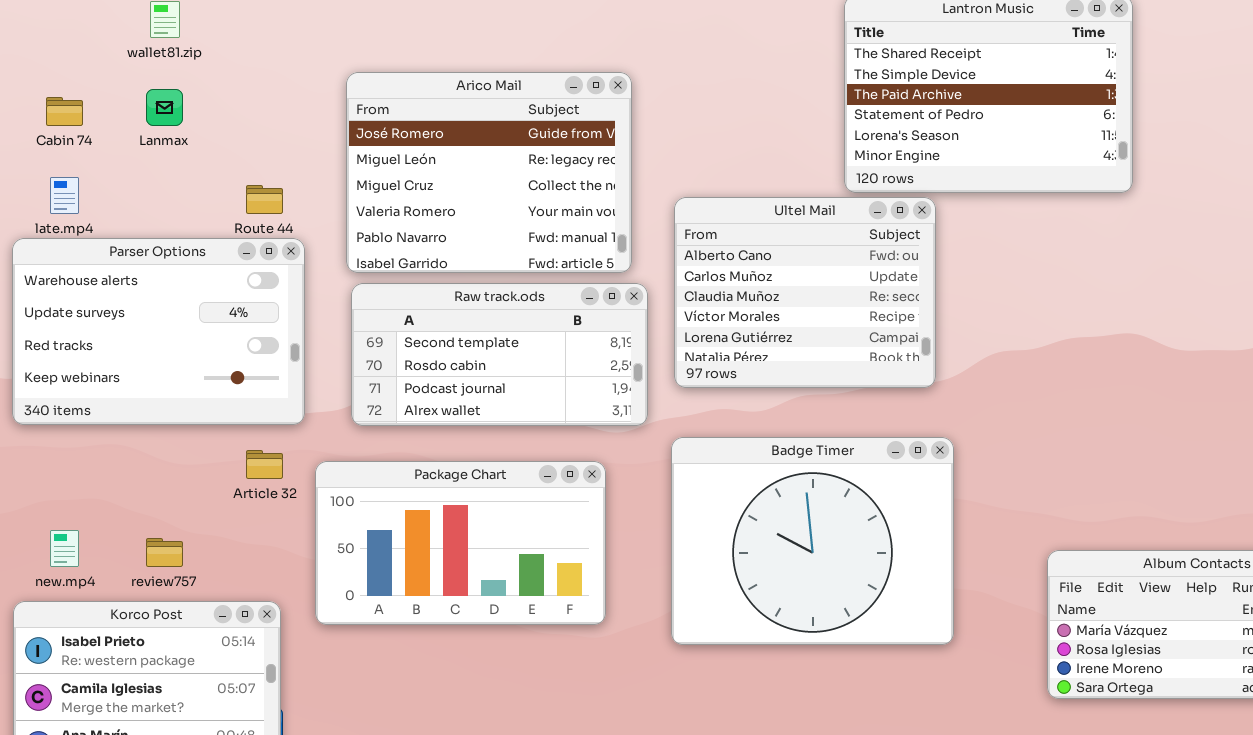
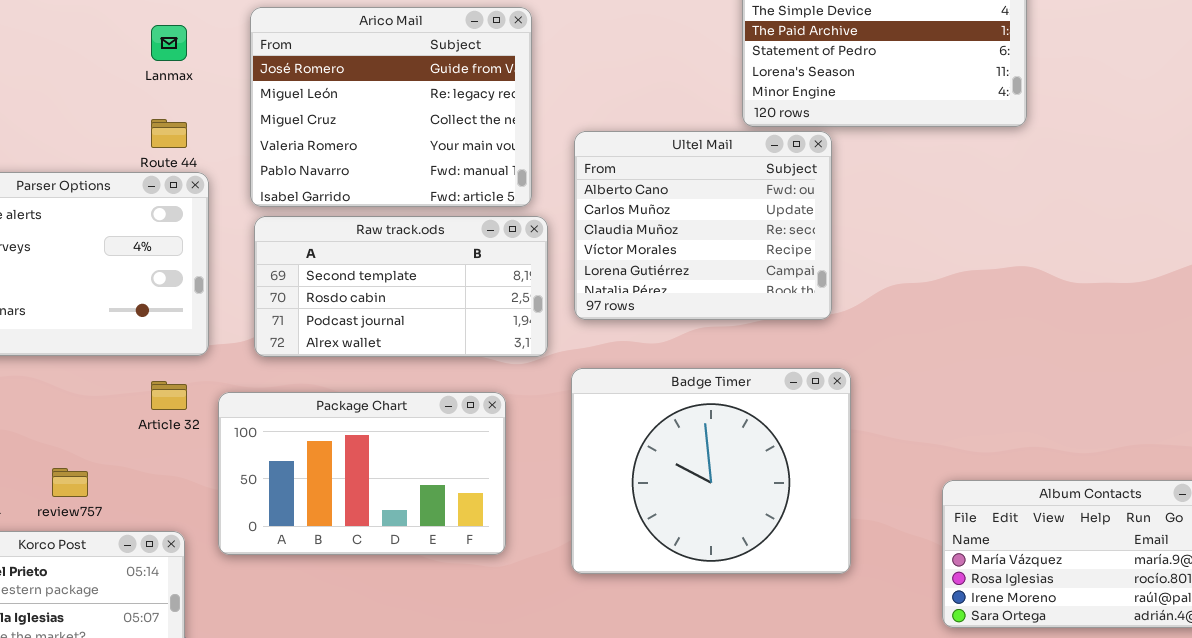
Lanmax: [146,89,183,126] -> [151,25,187,61], moved

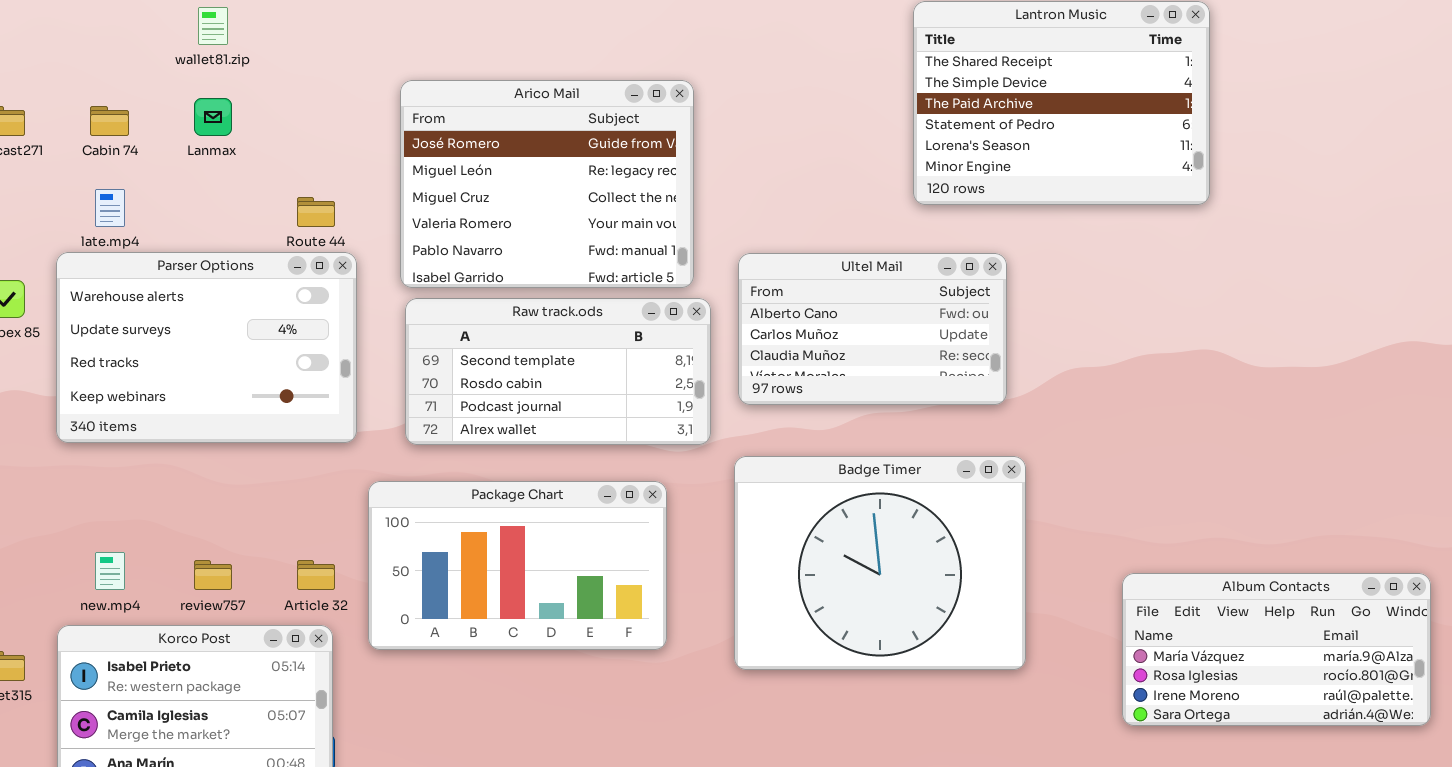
Lanmax: [151,25,187,61] -> [194,98,232,136], moved
Ultel Mail: [574,131,832,320] -> [738,253,1007,405], resized
Article 32: [151,381,187,410] -> [297,560,335,590], moved

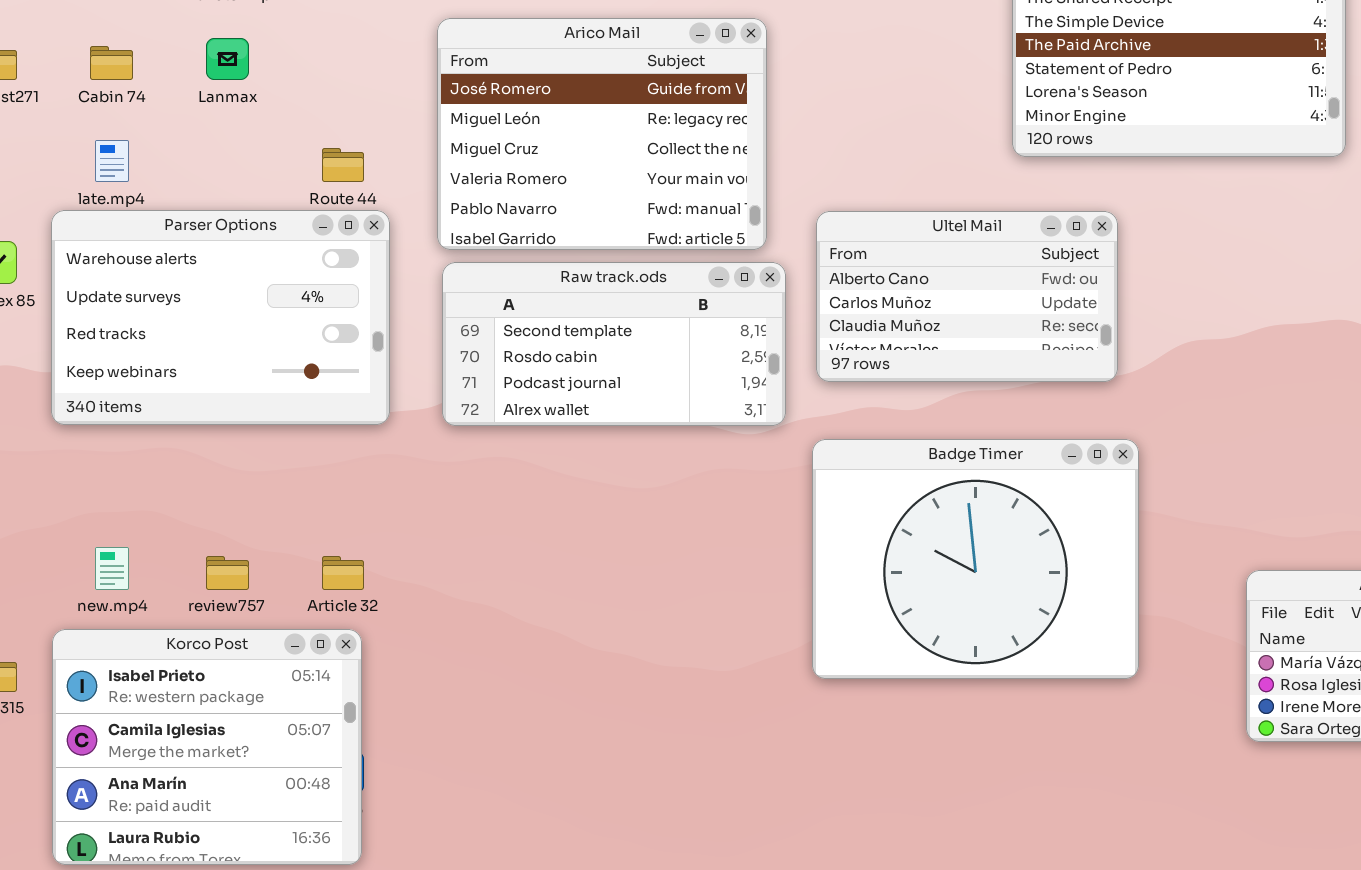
Package Chart: [368,481,667,650] -> none, closed

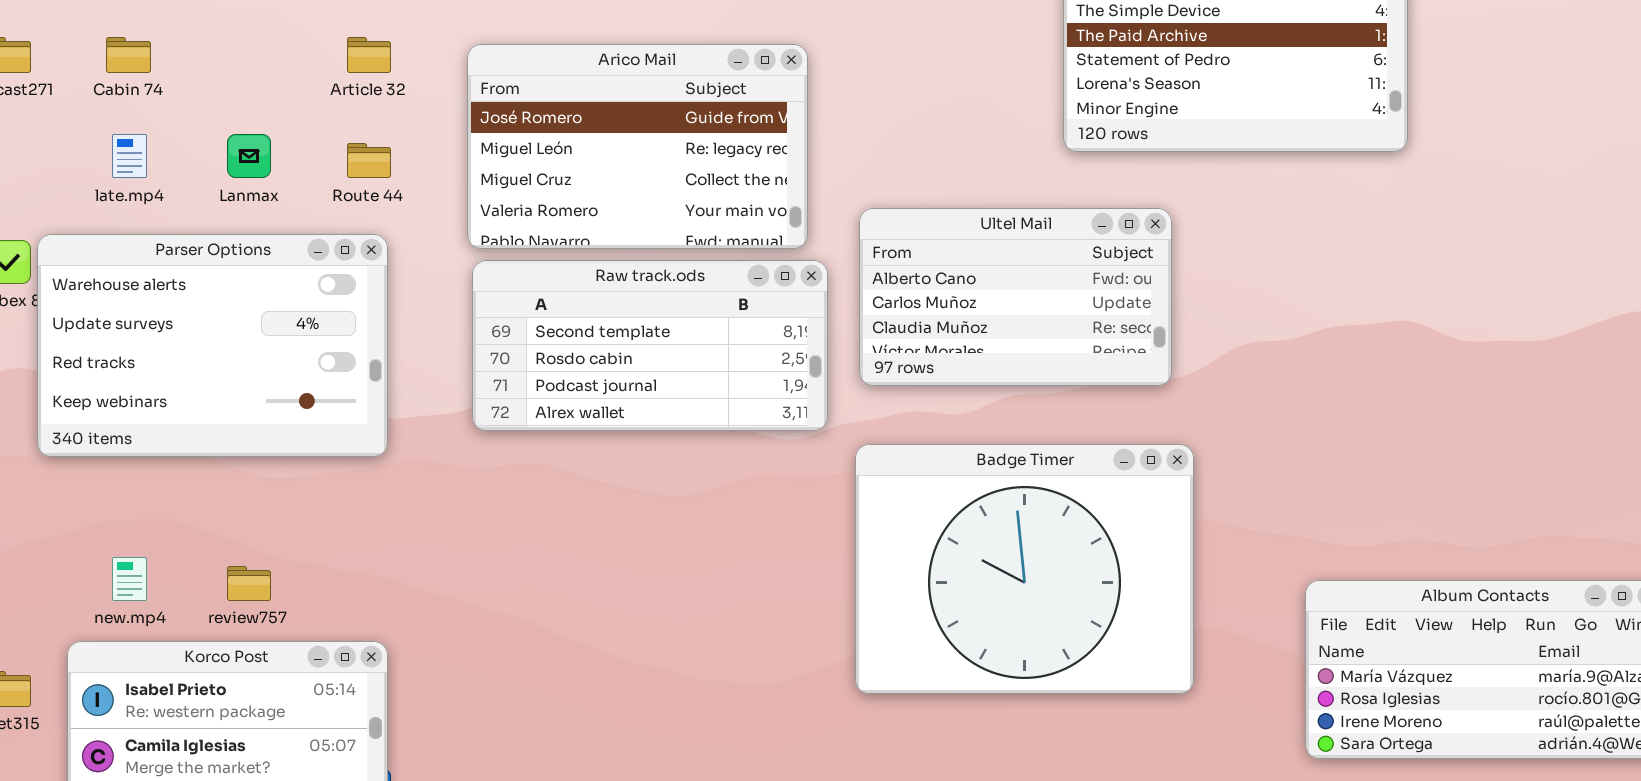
Arico Mail: [437,18,767,250] -> [467,44,808,249], resized
Lanmax: [206,38,249,80] -> [227,134,271,178], moved
Parser Options: [51,210,390,425] -> [37,234,388,457], moved
Article 32: [322,556,364,590] -> [347,37,391,73], moved

